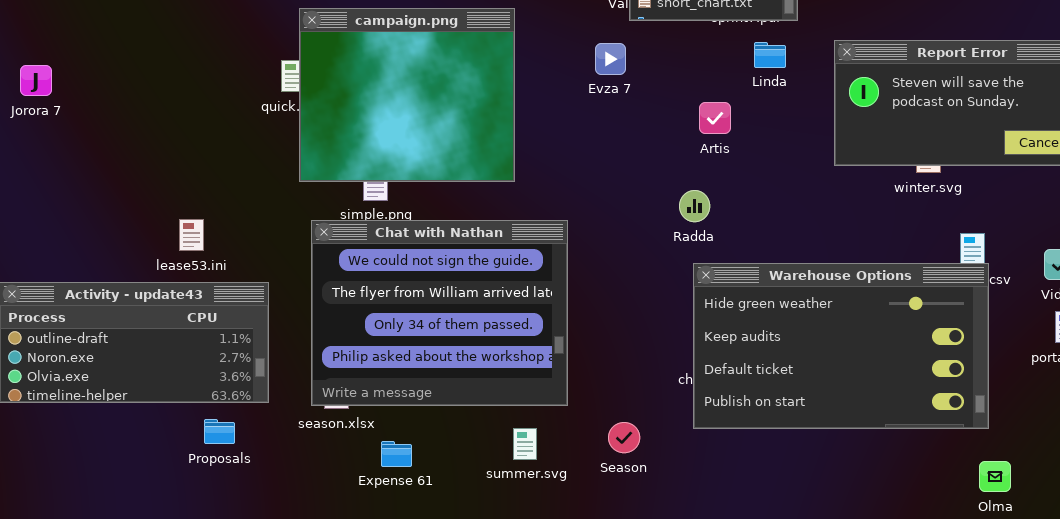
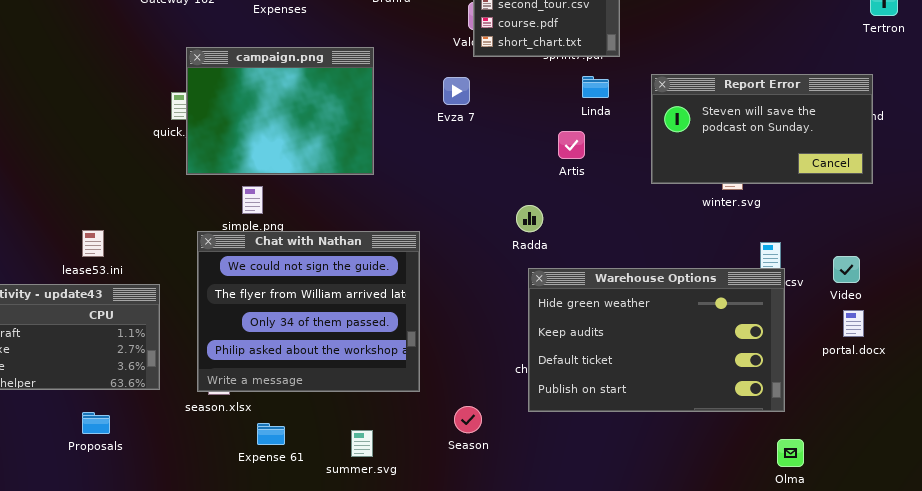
campaign.png: [299,8,515,182] -> [186,47,374,175], resized
Artis: [699,102,731,134] -> [558,131,585,159], moved
Proposals: [204,419,235,444] -> [82,412,110,434], moved
summer.svg: [513,428,537,460] -> [351,430,373,457], moved

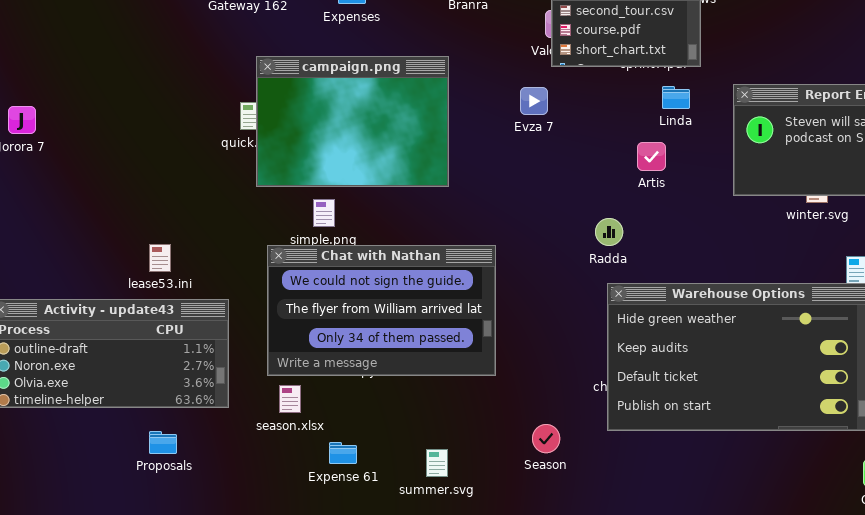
Chat with Nathan: [197,231,420,392] -> [267,245,496,376], resized

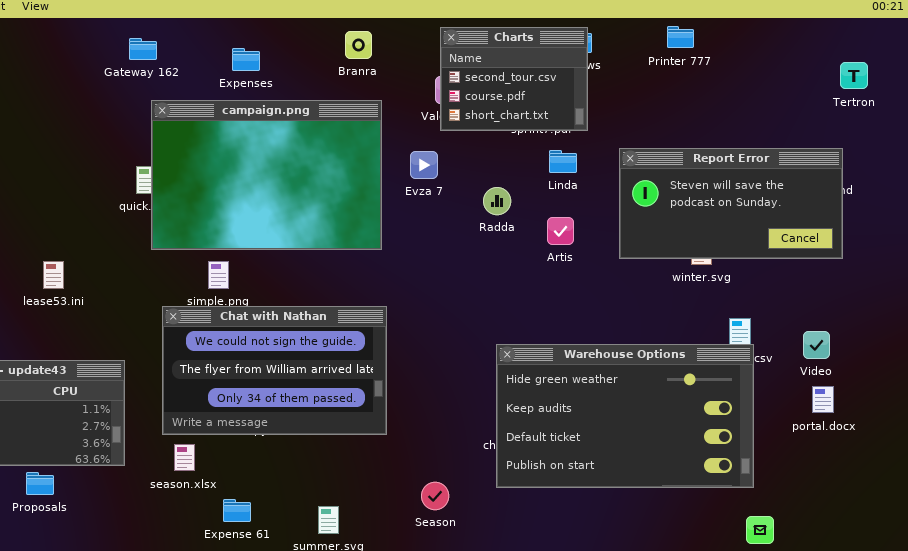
campaign.png: [256,56,449,187] -> [151,100,382,250], resized
Artis: [637,142,666,171] -> [547,217,574,245], moved
Radda: [595,218,623,246] -> [483,187,511,215], moved
lease53.ini: [149,244,171,272] -> [43,261,64,289], moved
Proposals: [149,431,177,454] -> [26,472,54,495], moved

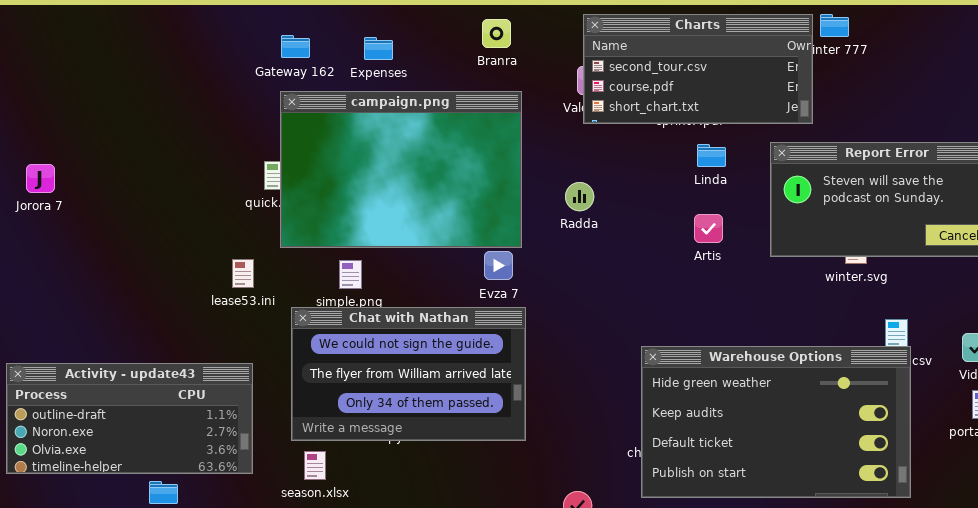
Charts: [440,27,588,131] -> [583,14,813,124], resized
Gateway 162: [129,38,157,60] -> [281,35,310,58], moved
Evza 7: [410,151,438,179] -> [484,251,513,280], moved
Radda: [483,187,511,215] -> [565,182,594,211], moved
lease53.ini: [43,261,64,289] -> [232,259,254,288], moved

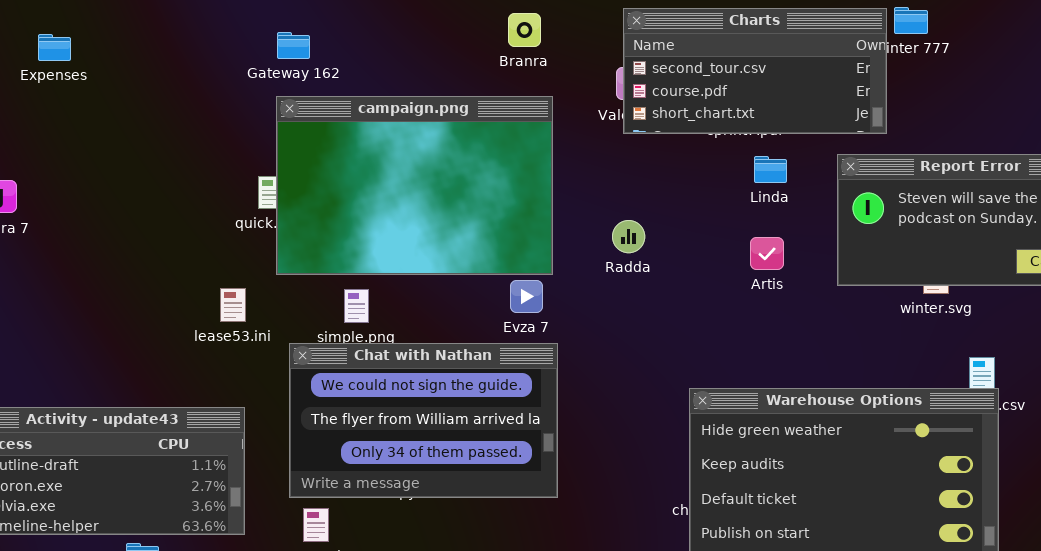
Expenses: [364,37,393,60] -> [38,34,71,61], moved
Radda: [565,182,594,211] -> [612,220,645,253], moved

